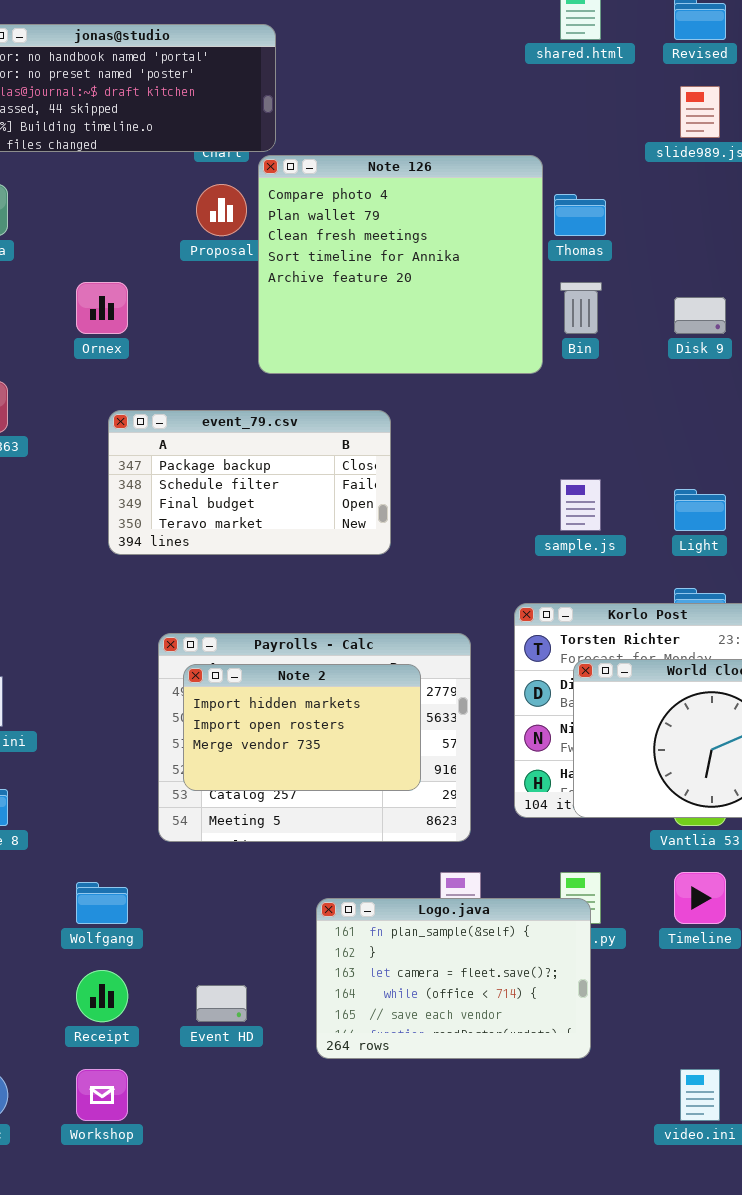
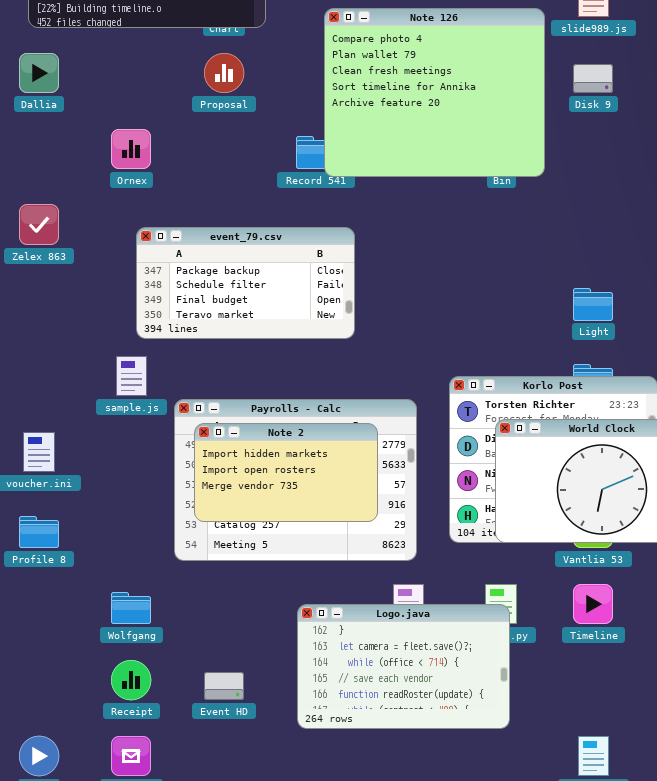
Note 126: [258,155,543,374] -> [324,8,545,177], moved
Disk 9: [674,297,726,334] -> [573,64,613,93], moved
sample.js: [560,479,601,531] -> [116,356,147,396], moved
Logo.java: [316,898,591,1059] -> [297,604,510,729], scrolled down 1 row

